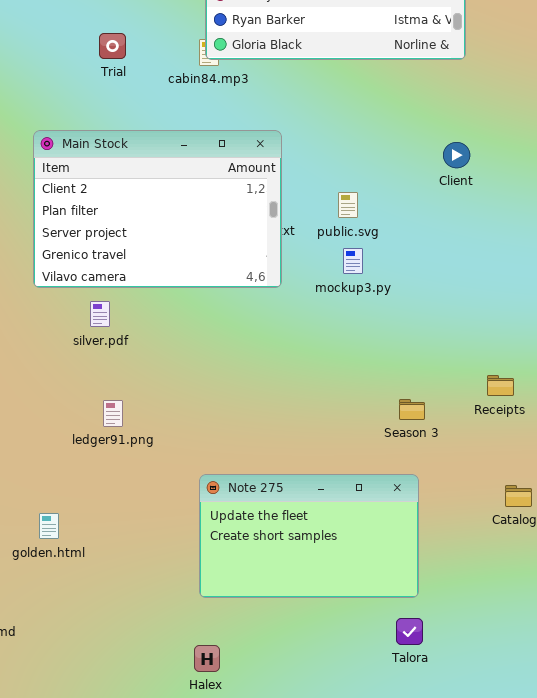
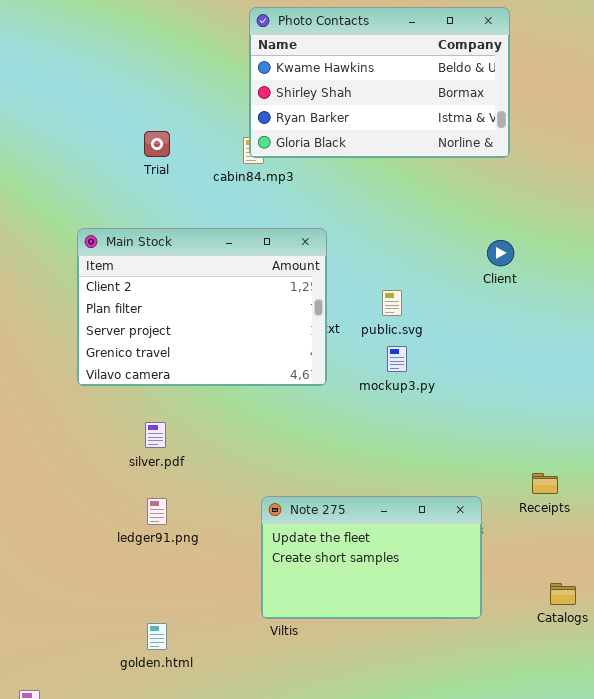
silver.pdf: [90,301,110,327] -> [145,422,166,448], moved
Note 275: [199,474,419,598] -> [261,496,482,619], moved
golden.html: [39,513,59,539] -> [147,623,167,650], moved

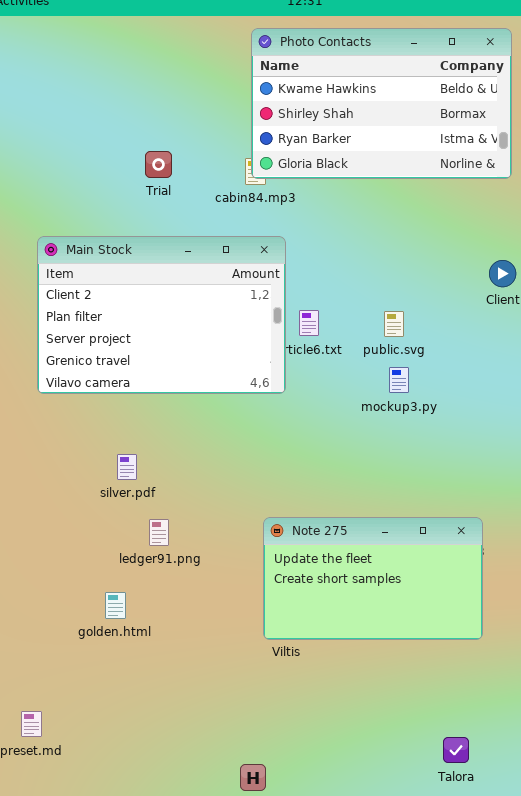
Main Stock: [77,228,327,386] -> [37,236,286,394], moved
silver.pdf: [145,422,166,448] -> [117,454,137,480], moved
golden.html: [147,623,167,650] -> [105,592,126,619], moved

